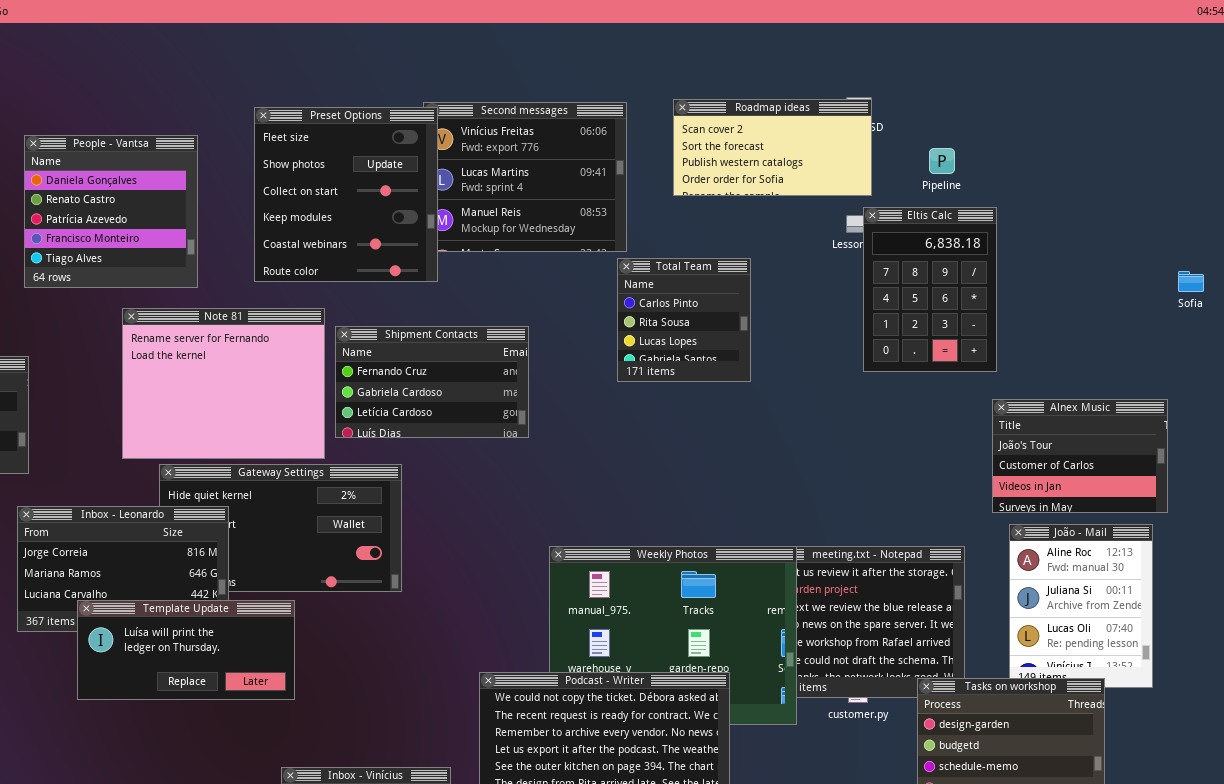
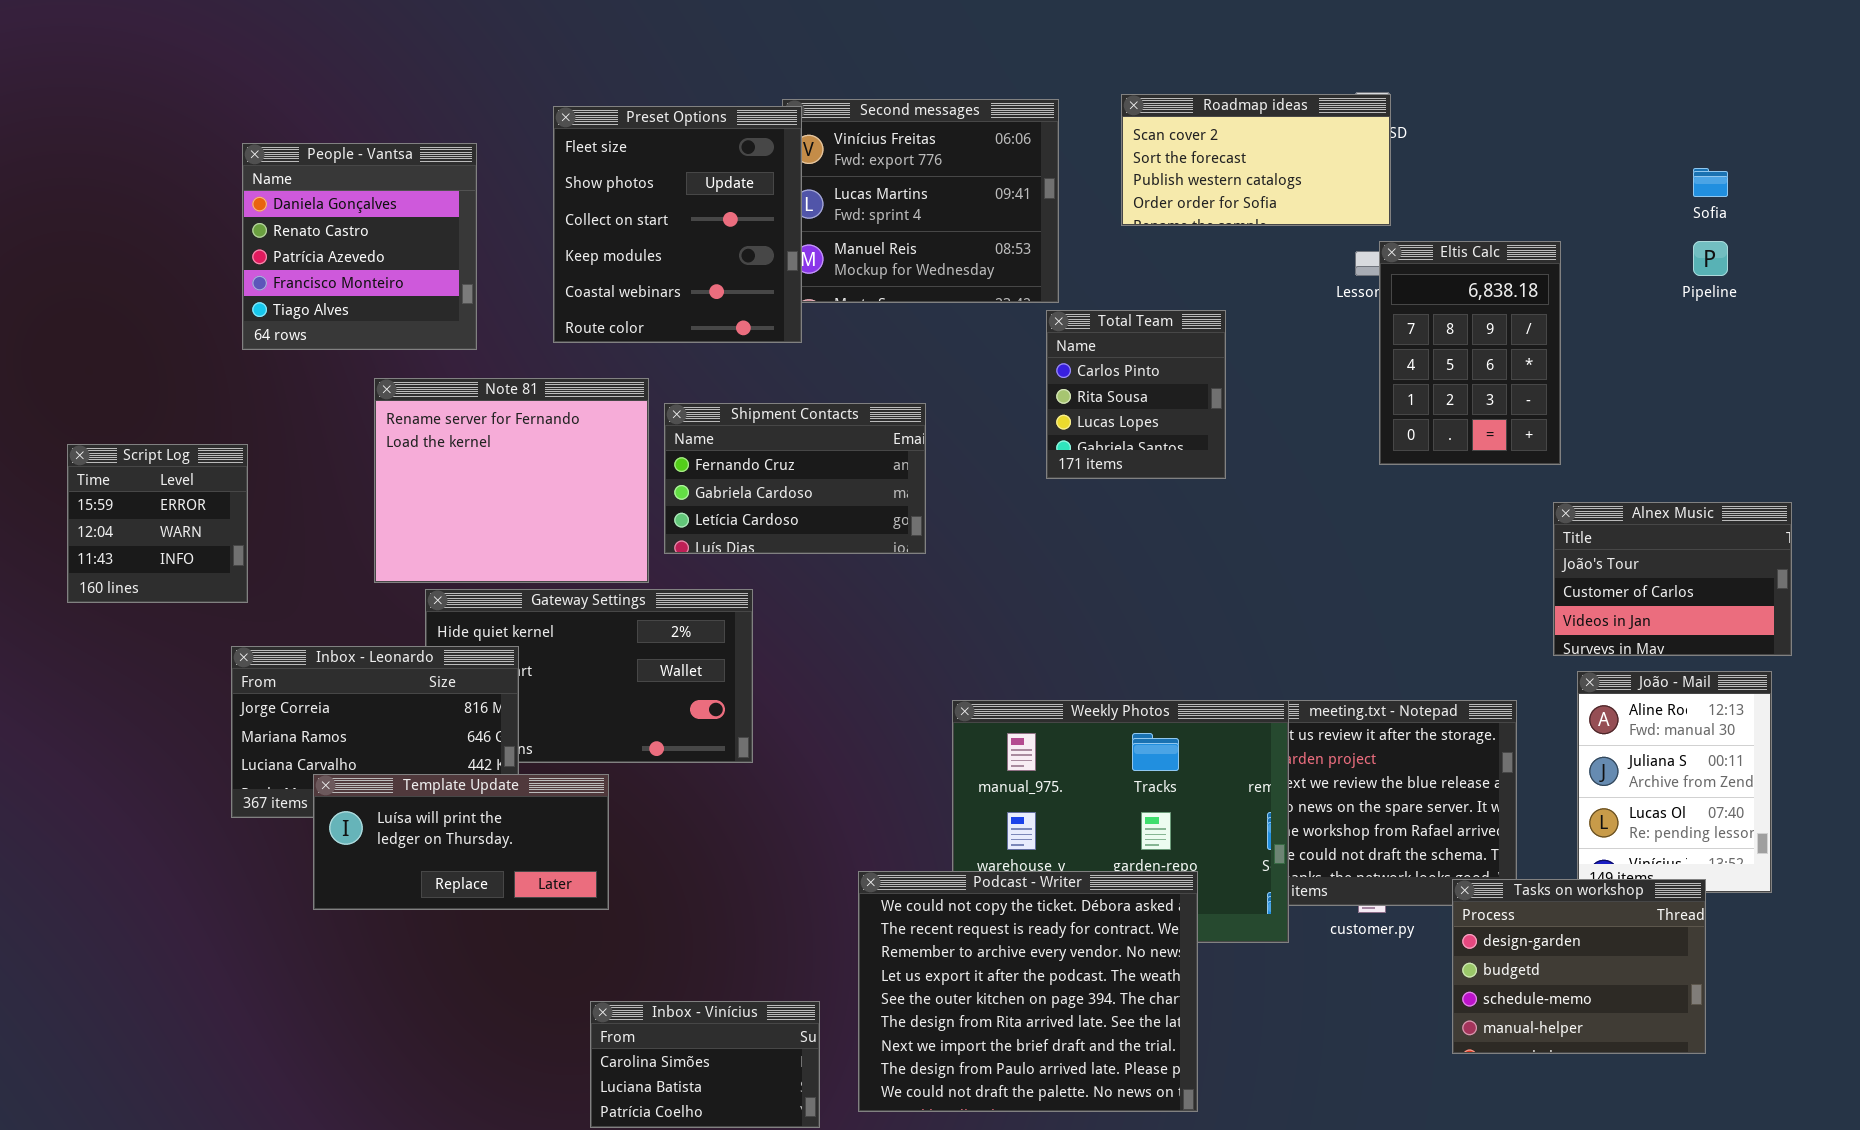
Pipeline: [929,148,955,174] -> [1693,241,1728,276], moved
Sofia: [1178,271,1204,292] -> [1693,168,1728,197], moved

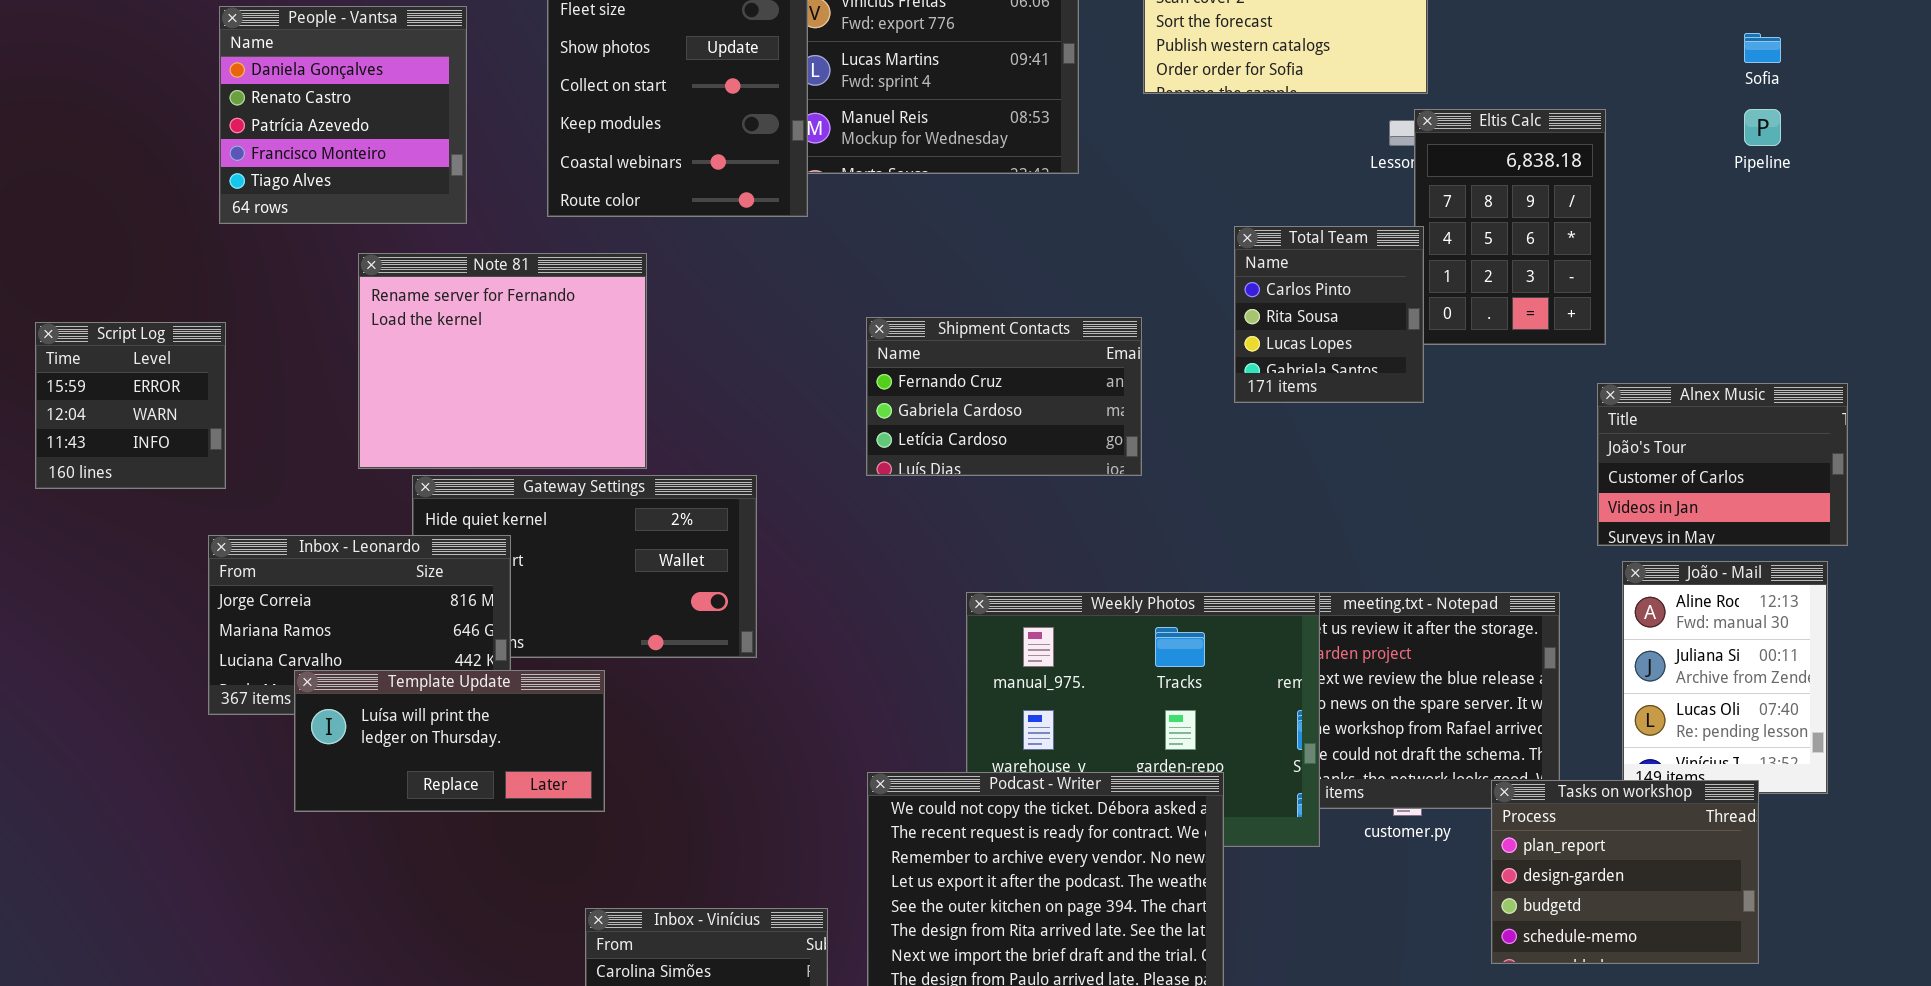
Total Team: [1046,310,1226,479] -> [1234,226,1424,403], moved
Shipment Contacts: [664,403,926,554] -> [866,317,1142,476], moved
Tasks on workshop: [1452,879,1706,1054] -> [1491,780,1759,964], scrolled up 1 row

